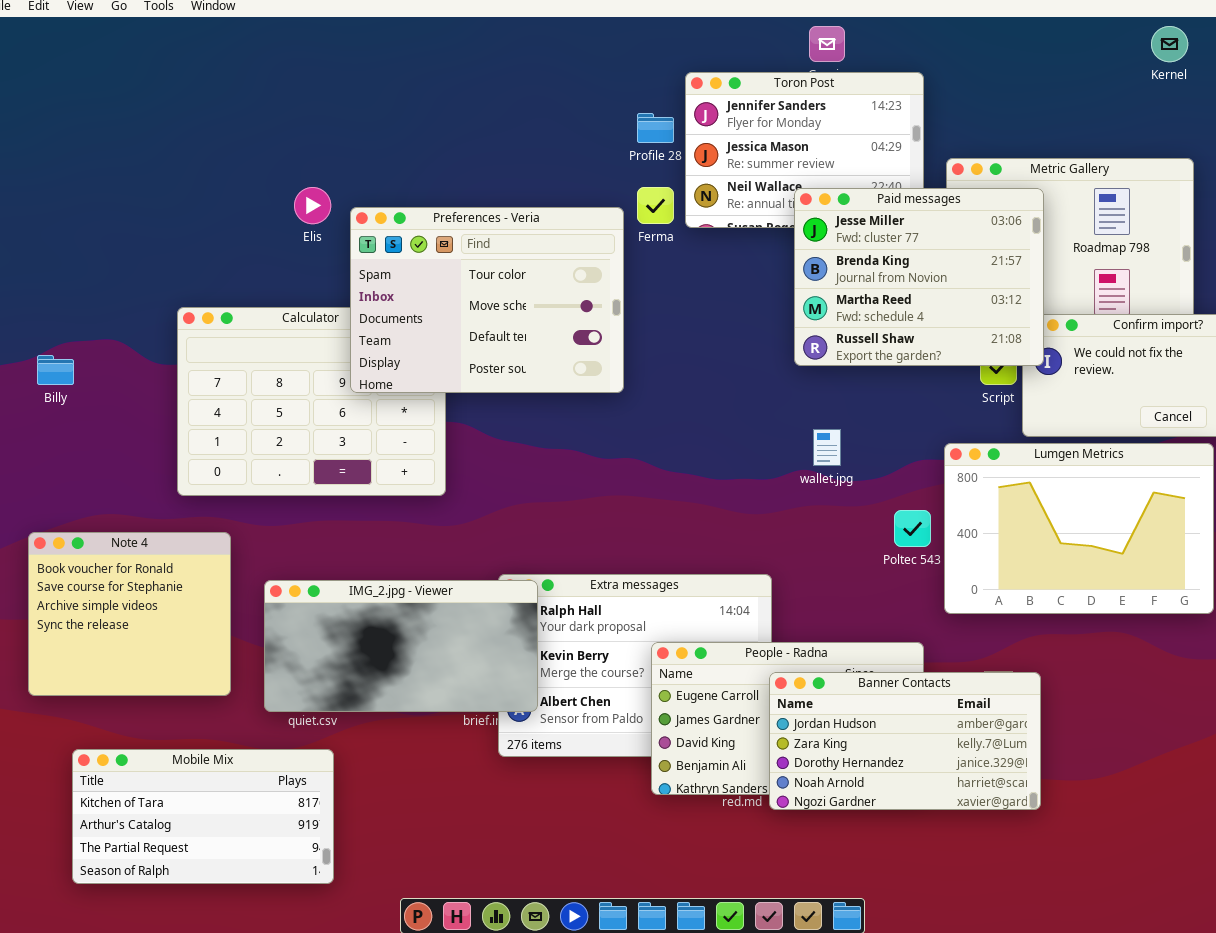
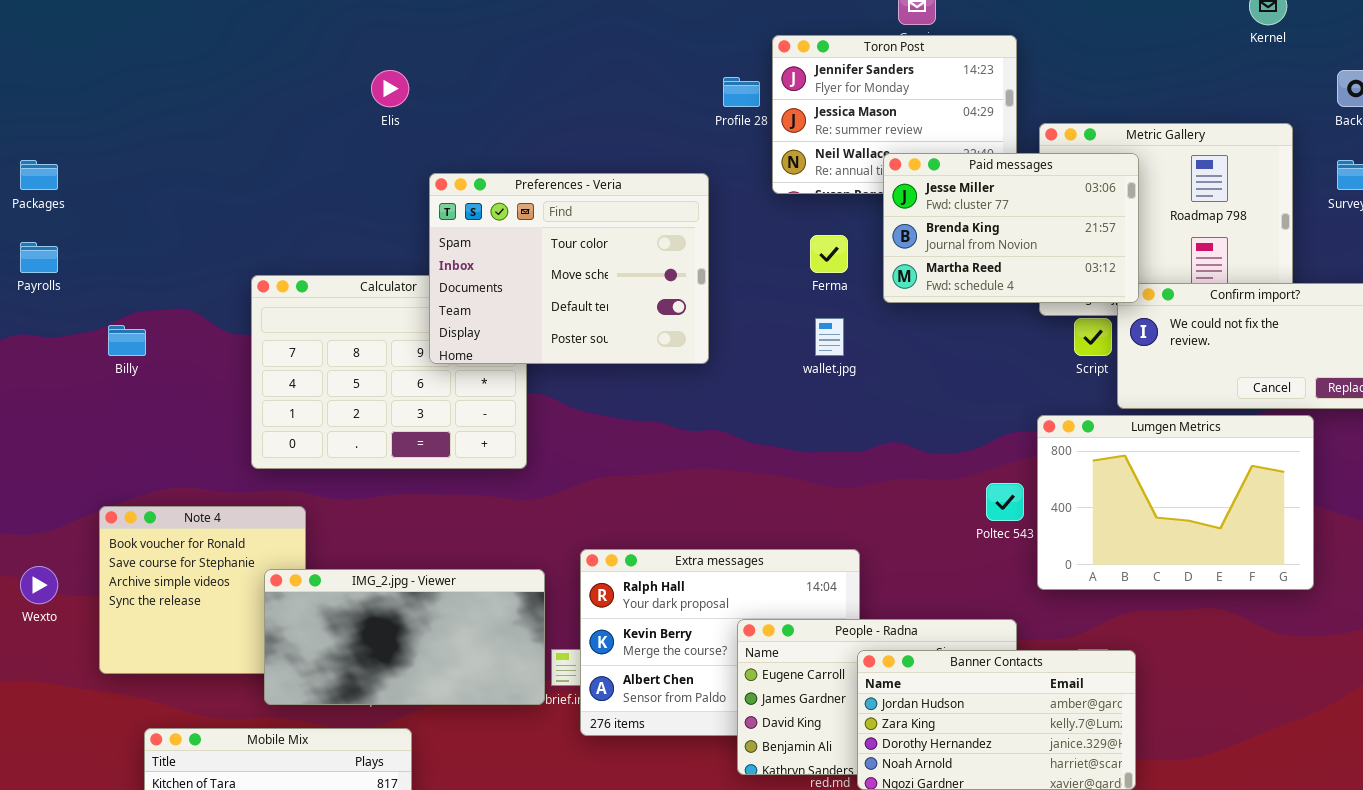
Elis: [294,187,331,224] -> [371,70,409,107], moved
Ferma: [637,187,674,224] -> [810,235,848,273], moved
Paid messages: [794,188,1044,366] -> [883,153,1139,303], resized
wallet.jpg: [813,429,841,466] -> [815,318,844,356], moved
IMG_2.jpg - Viewer: [264,580,538,712] -> [264,569,545,705], moved

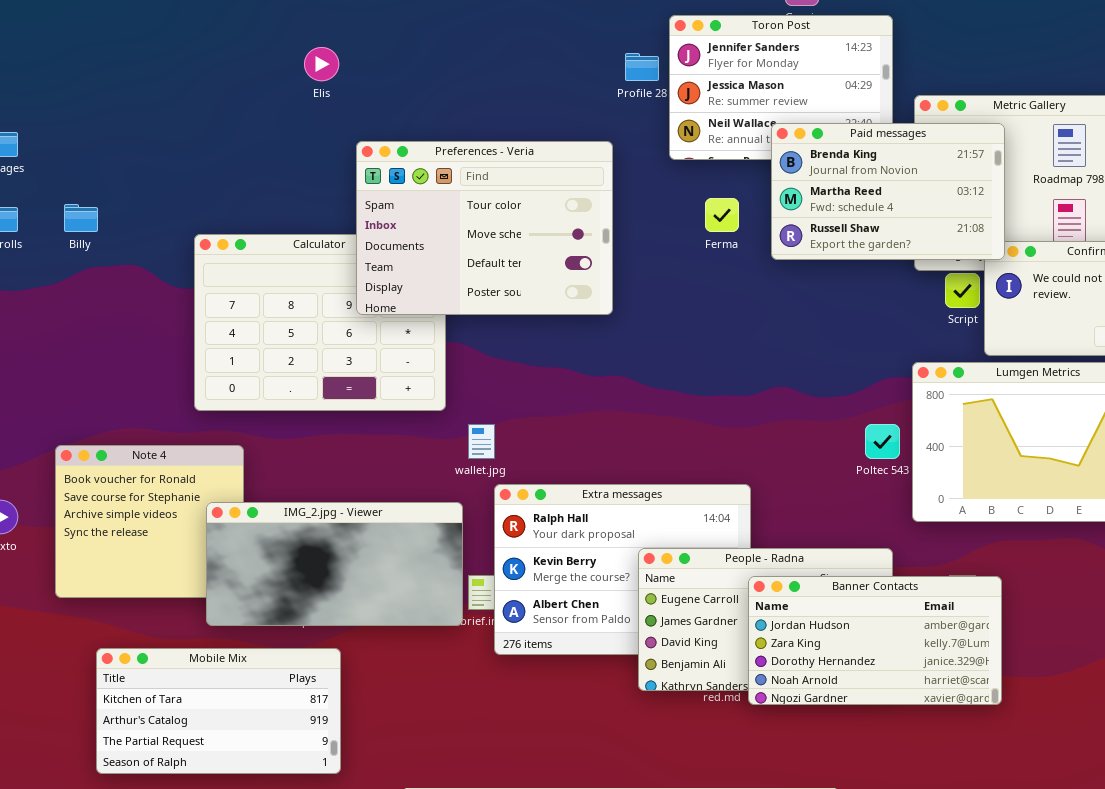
Paid messages: [883,153,1139,303] -> [771,123,1005,260], scrolled down 1 row
wallet.jpg: [815,318,844,356] -> [468,424,495,459], moved
Billy: [108,325,146,356] -> [64,204,98,232], moved

